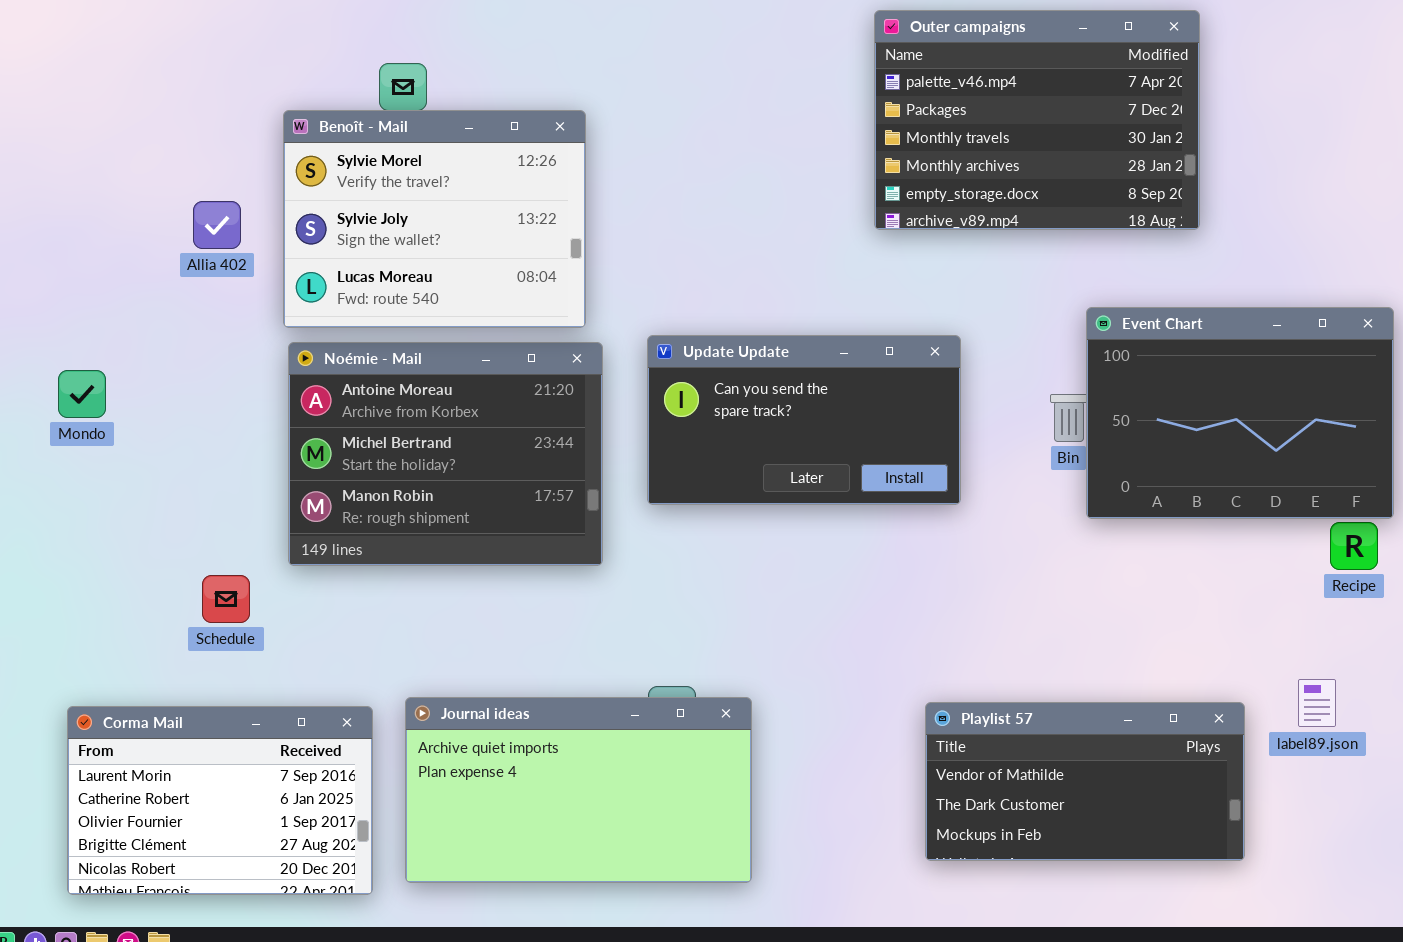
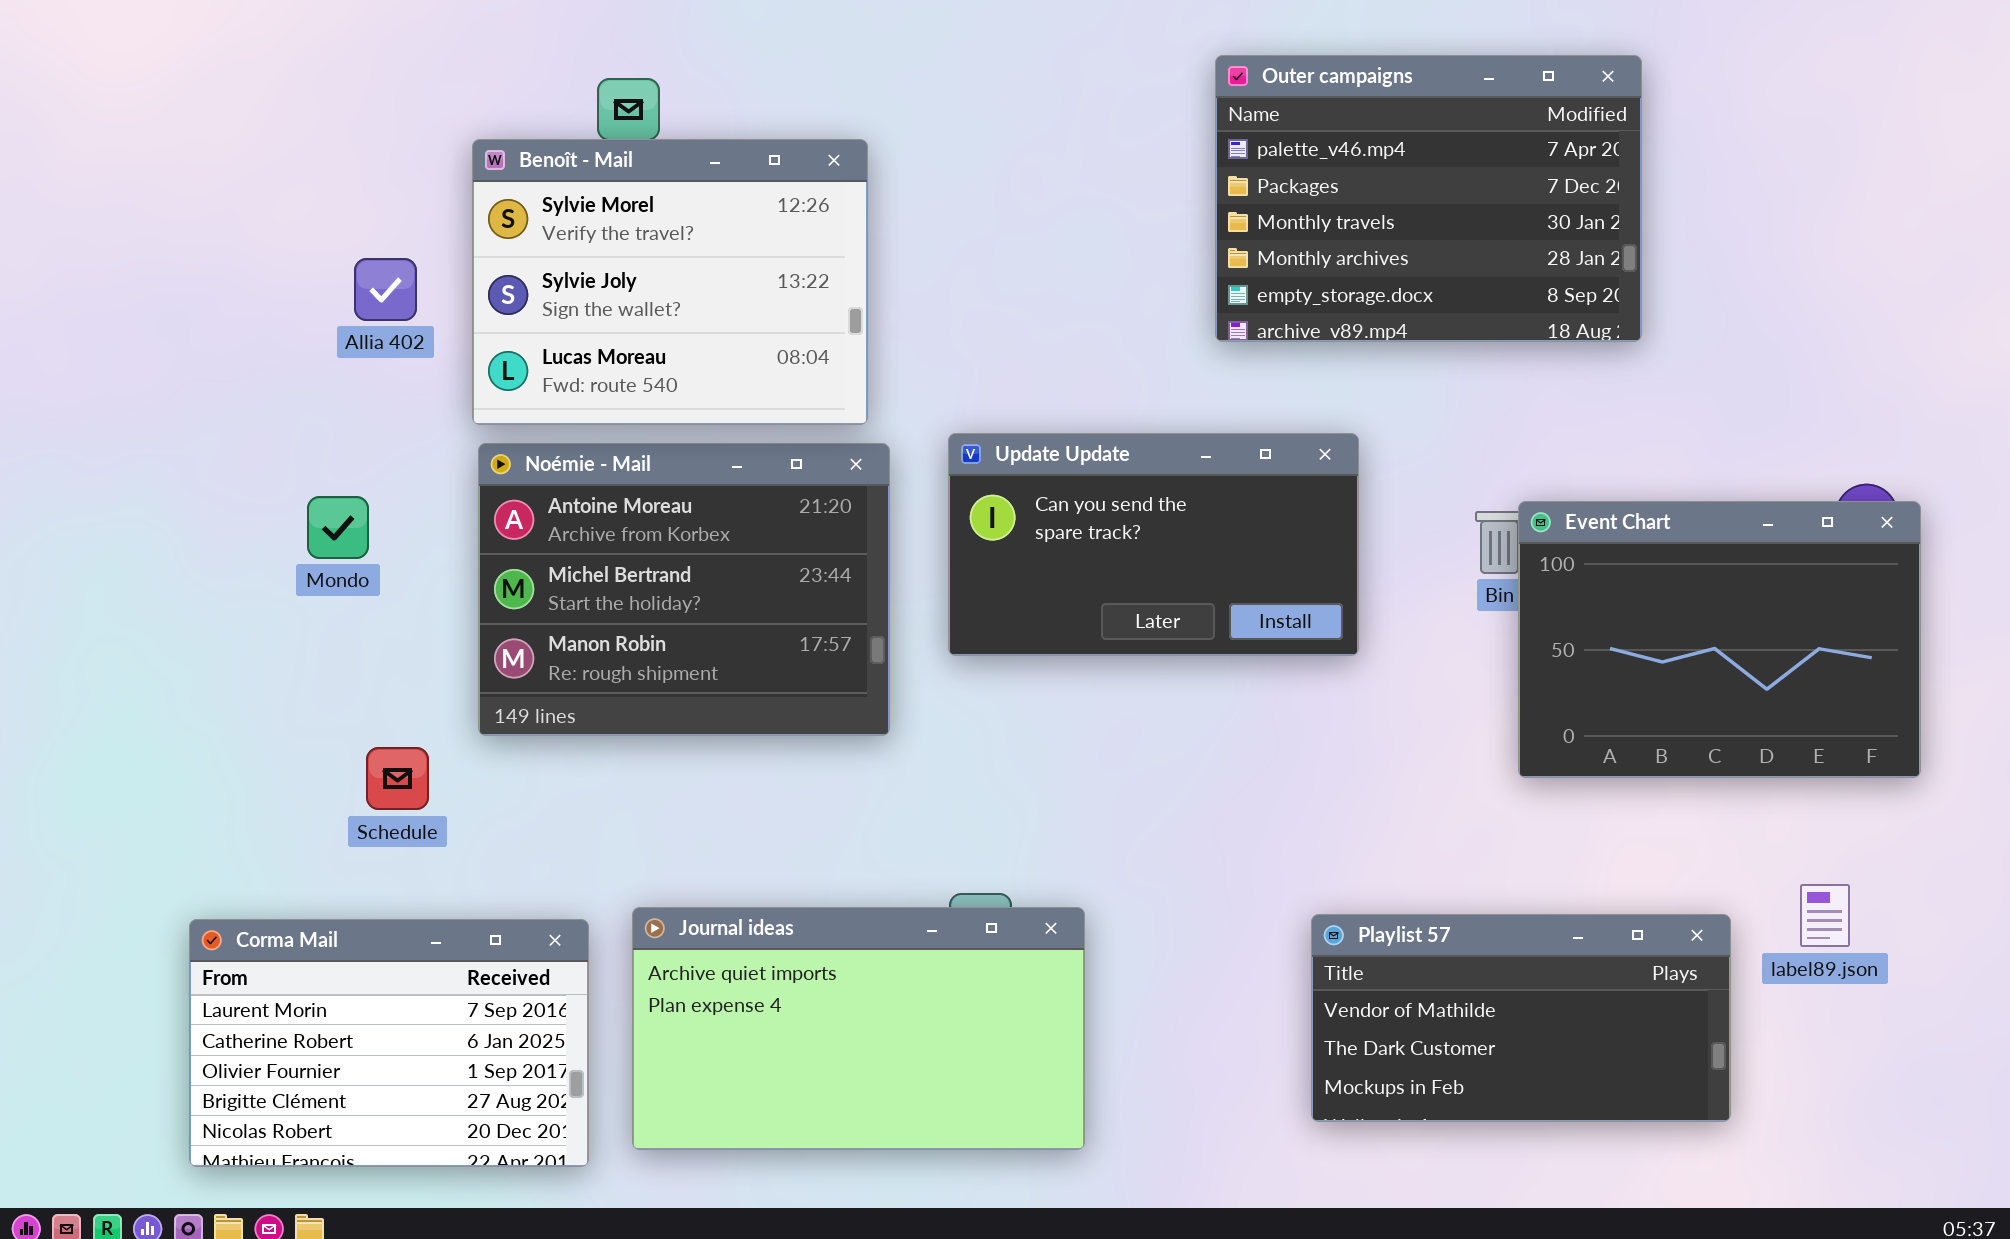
Outer campaigns: [874,10,1200,230] -> [1215,55,1642,342], moved
Event Chart: [1086,307,1394,519] -> [1518,501,1921,778], moved
Mondo: [58,370,106,418] -> [307,496,369,559], moved

